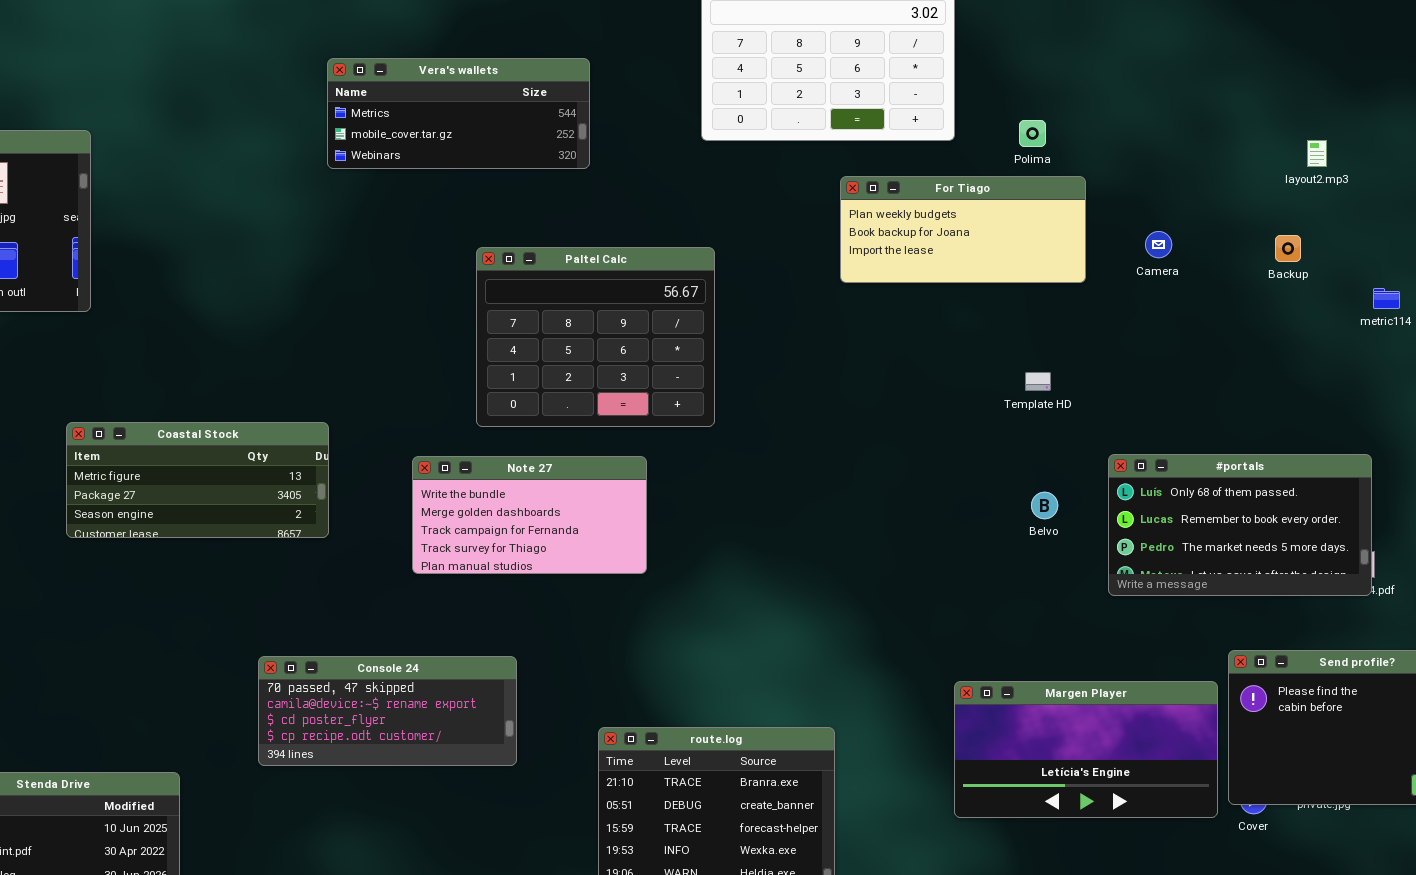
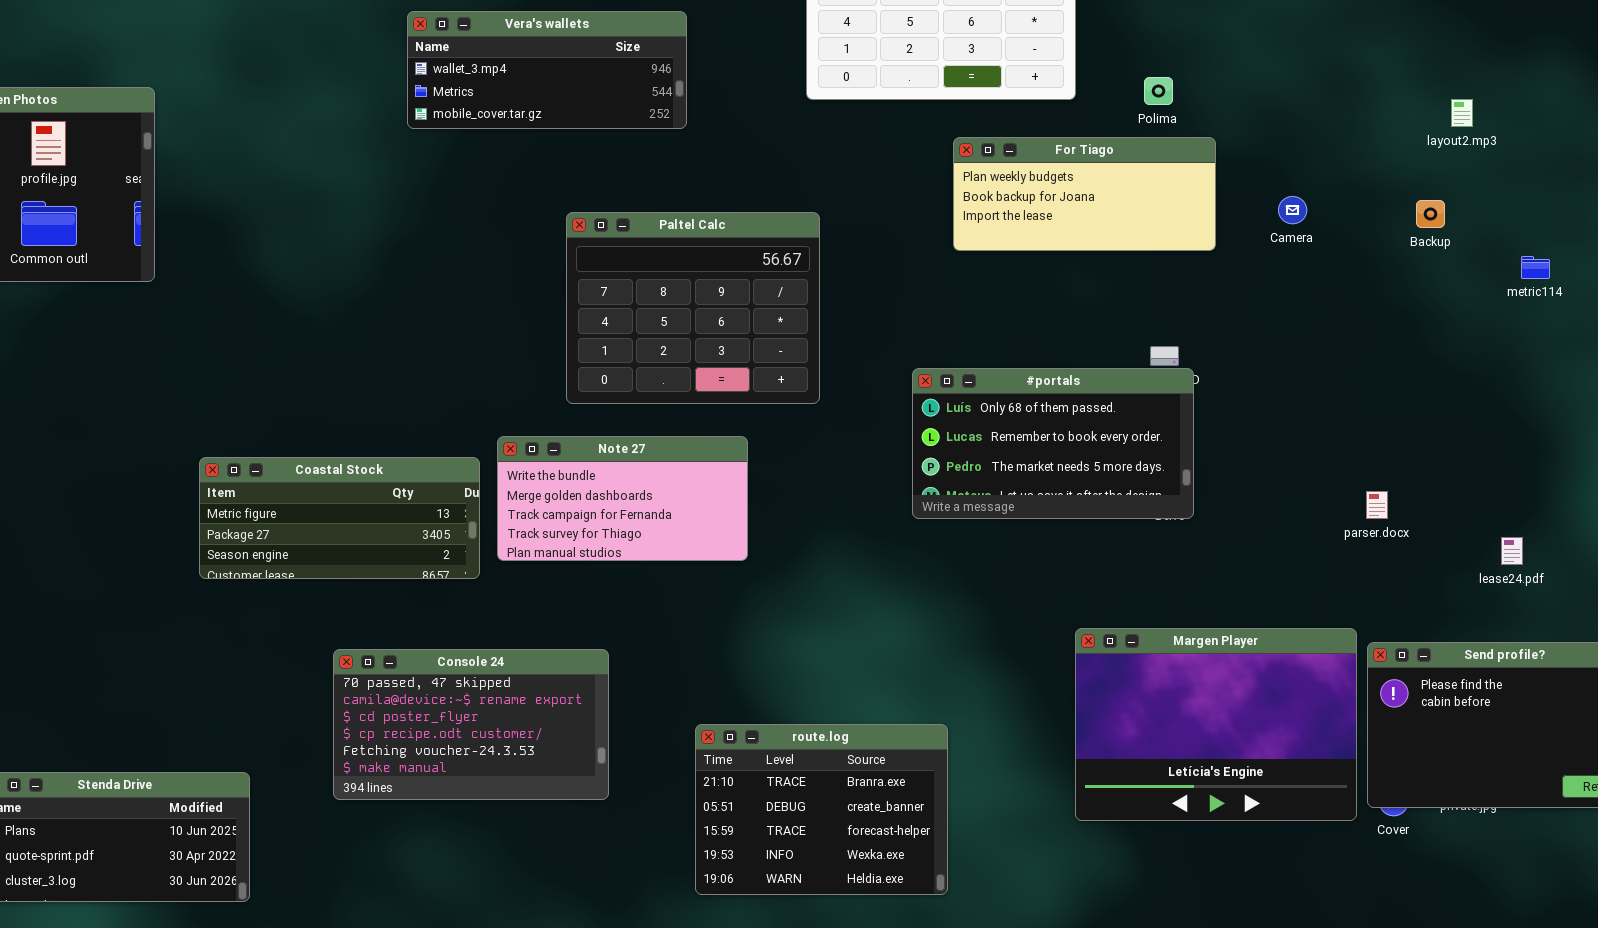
Vera's wallets: [327,58,590,169] -> [407,11,687,129], scrolled up 1 row
Coastal Stock: [66,422,329,538] -> [199,457,480,579], moved
#portals: [1108,454,1372,596] -> [912,368,1194,519], moved
Console 24: [258,656,517,766] -> [333,649,609,800], resized
Margen Player: [954,681,1218,818] -> [1075,628,1357,821], resized

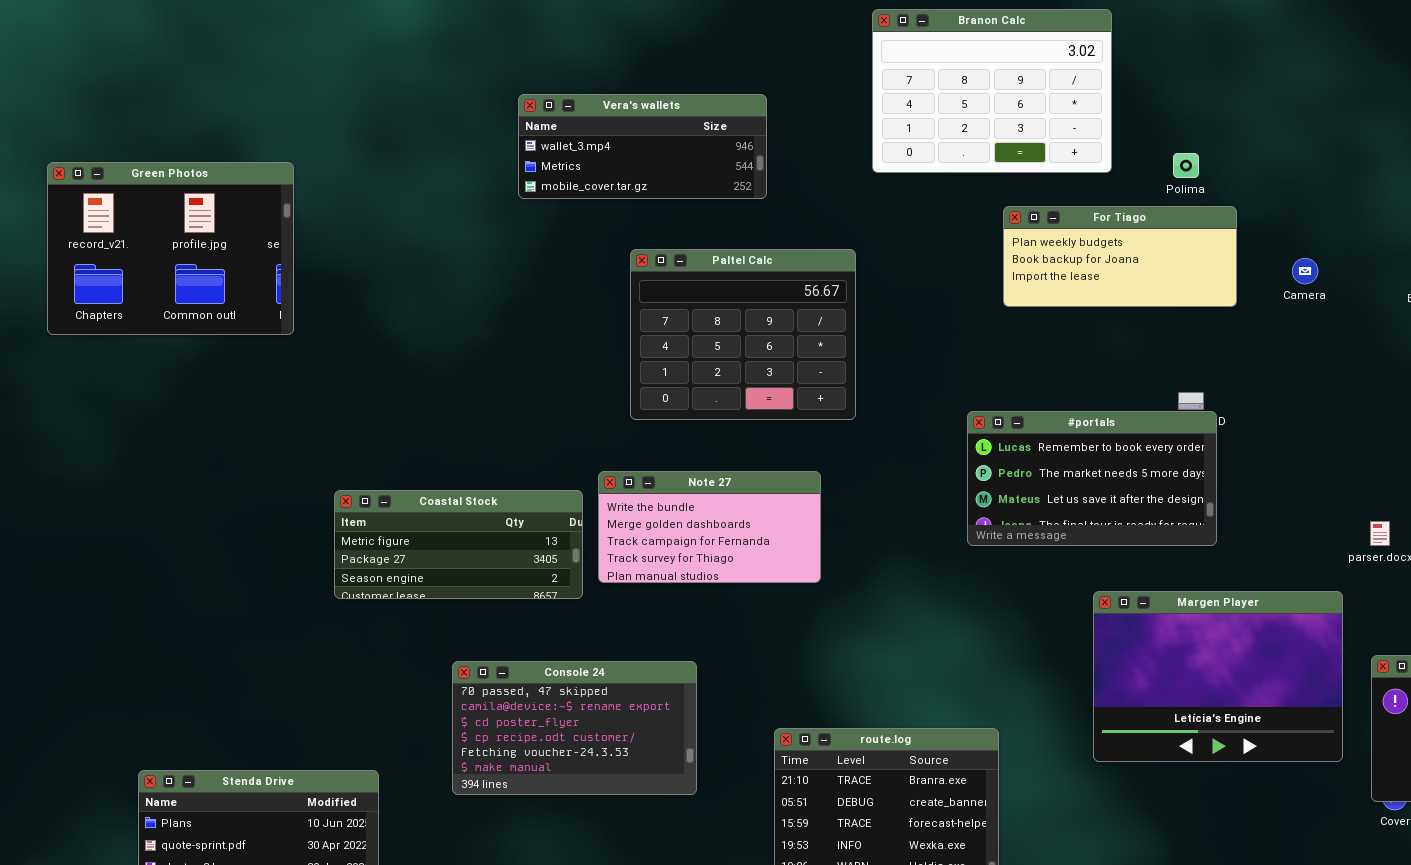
Paltel Calc: [566,212,820,404] -> [630,249,856,420], moved
#portals: [912,368,1194,519] -> [967,411,1217,546], scrolled down 1 row
Margen Player: [1075,628,1357,821] -> [1093,591,1343,762], moved

